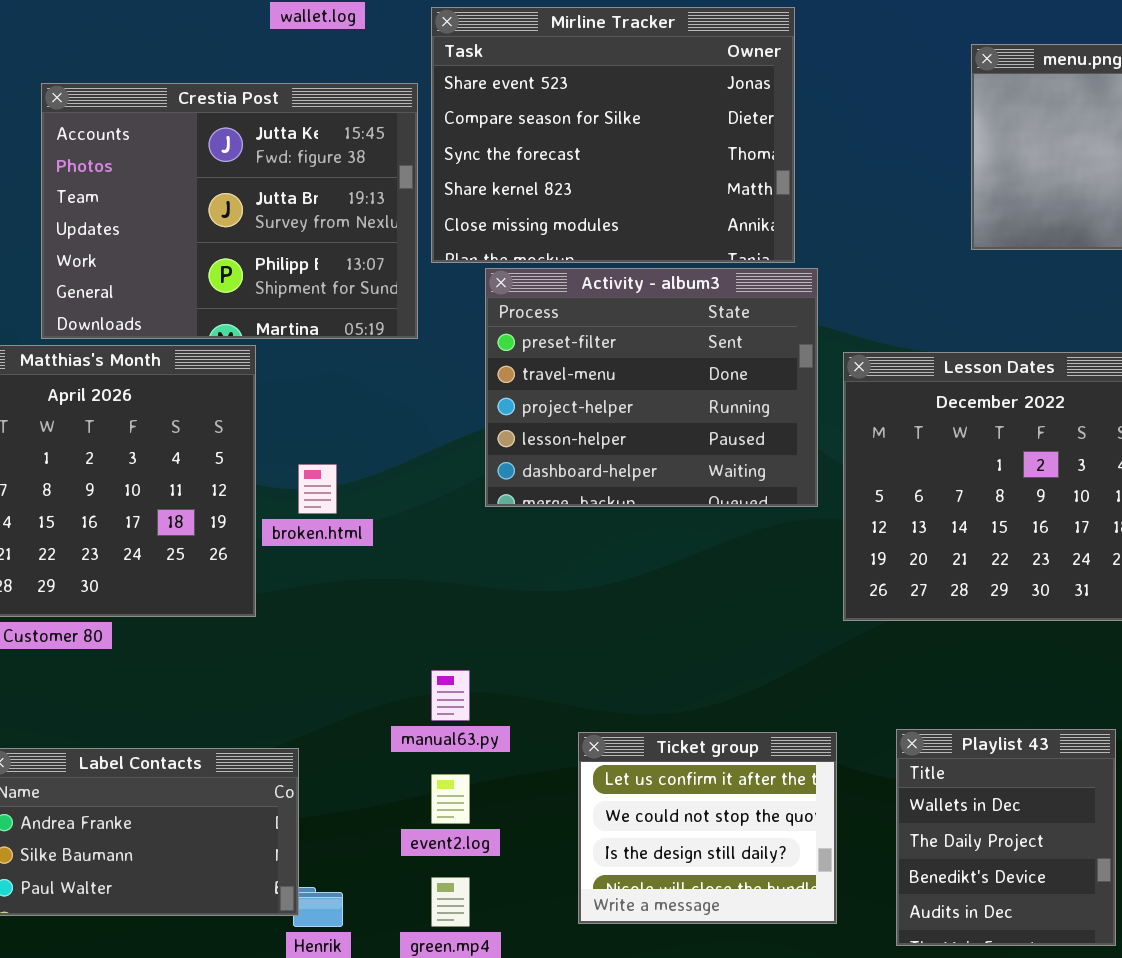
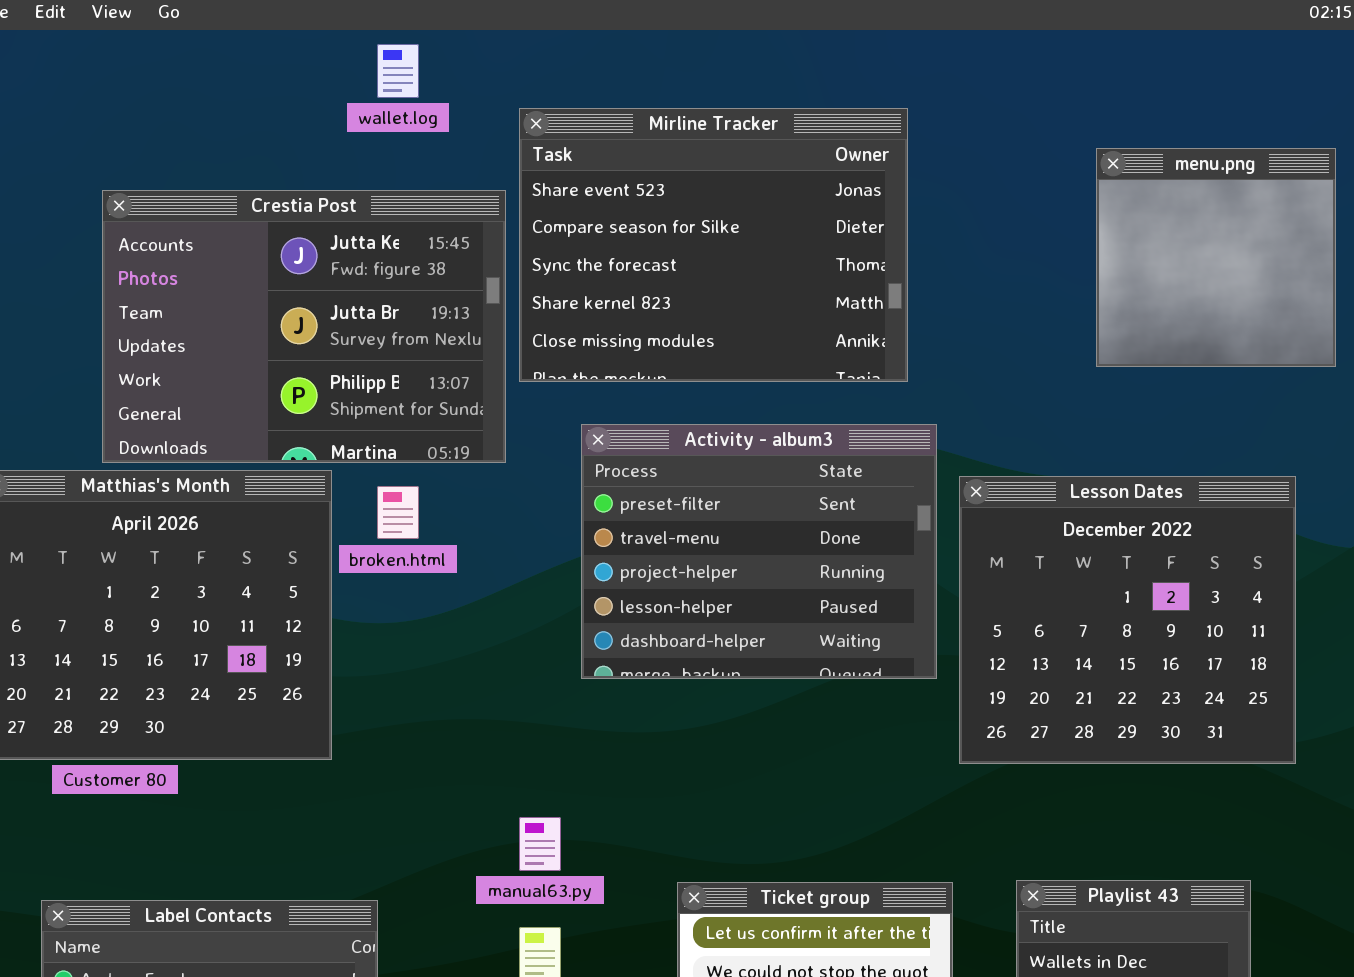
Activity - album3: [485,268,818,507] -> [581,424,937,679], moved
broken.html: [298,464,337,514] -> [377,486,419,539], moved

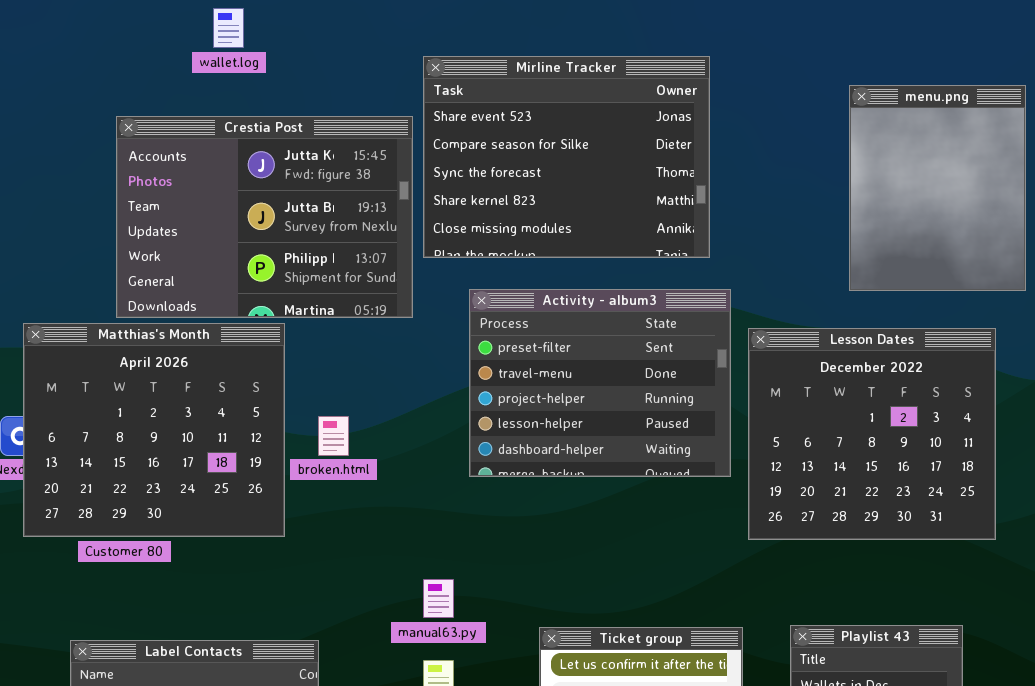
wallet.log: [377,44,419,98] -> [213,8,244,48], moved
menu.png: [1096,148,1336,367] -> [849,85,1026,291], resized
broken.html: [377,486,419,539] -> [318,416,349,456], moved

